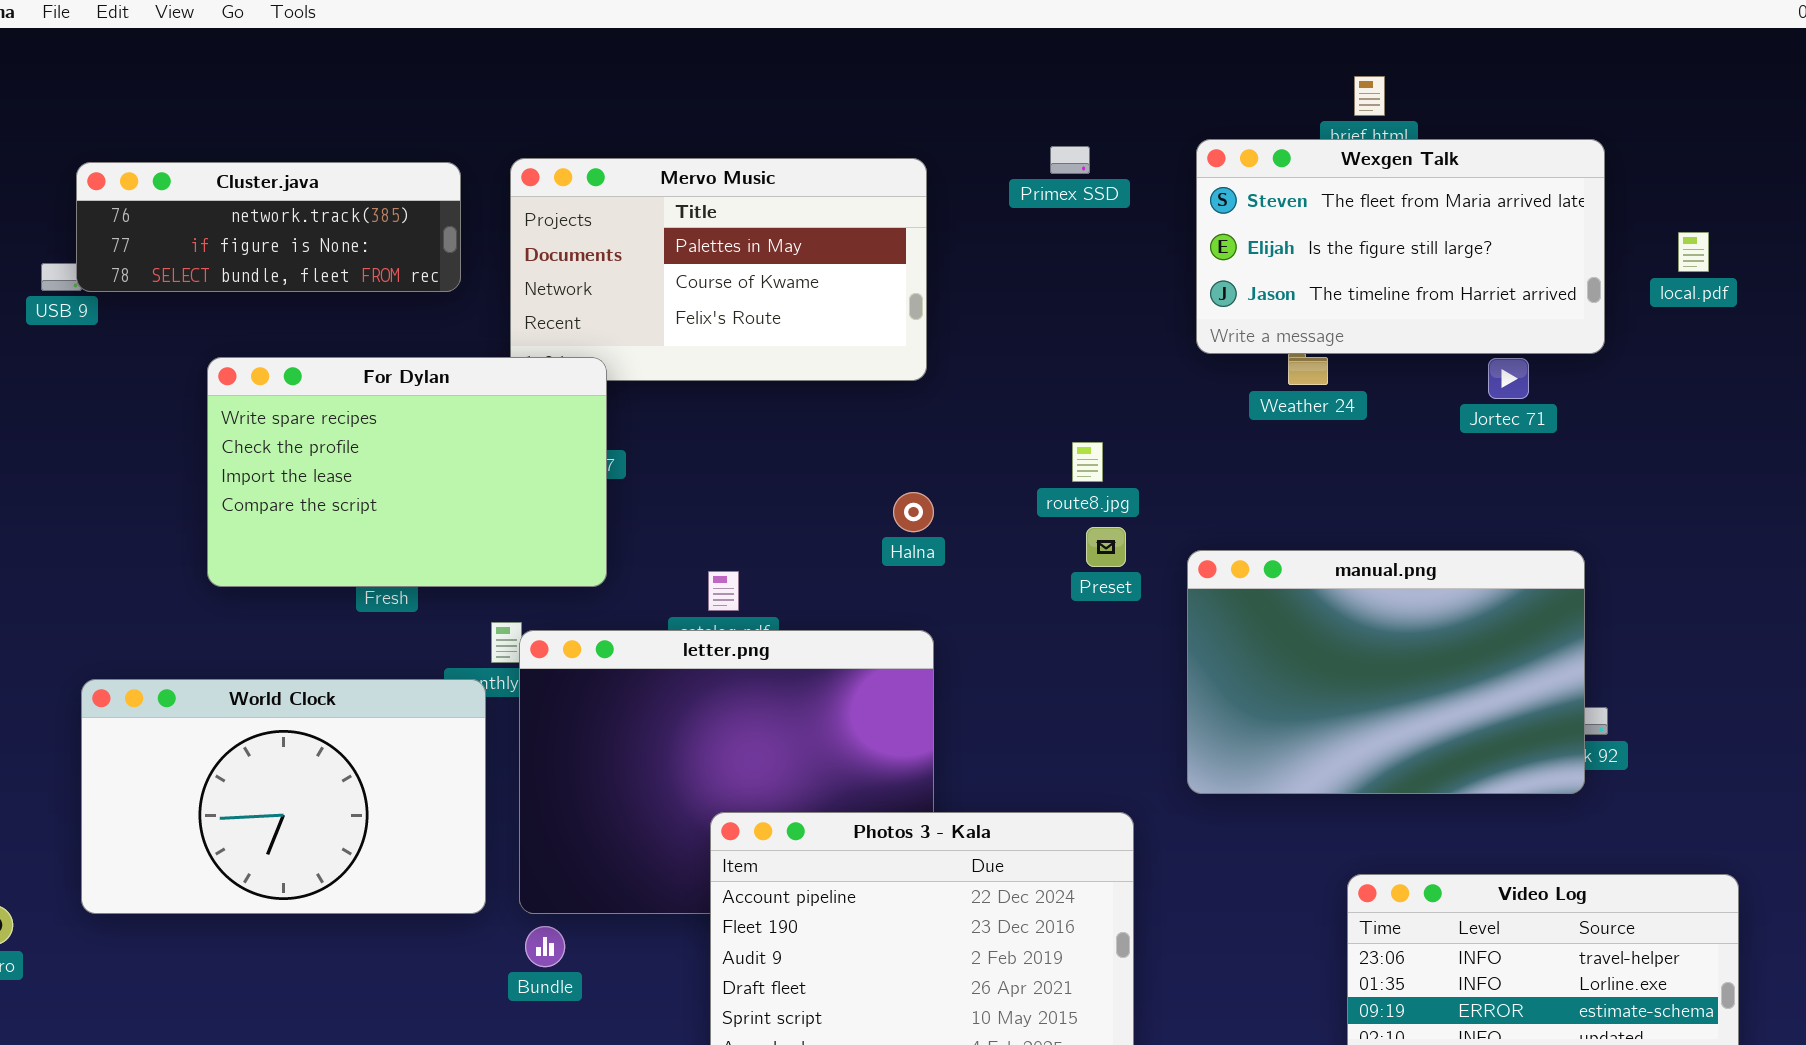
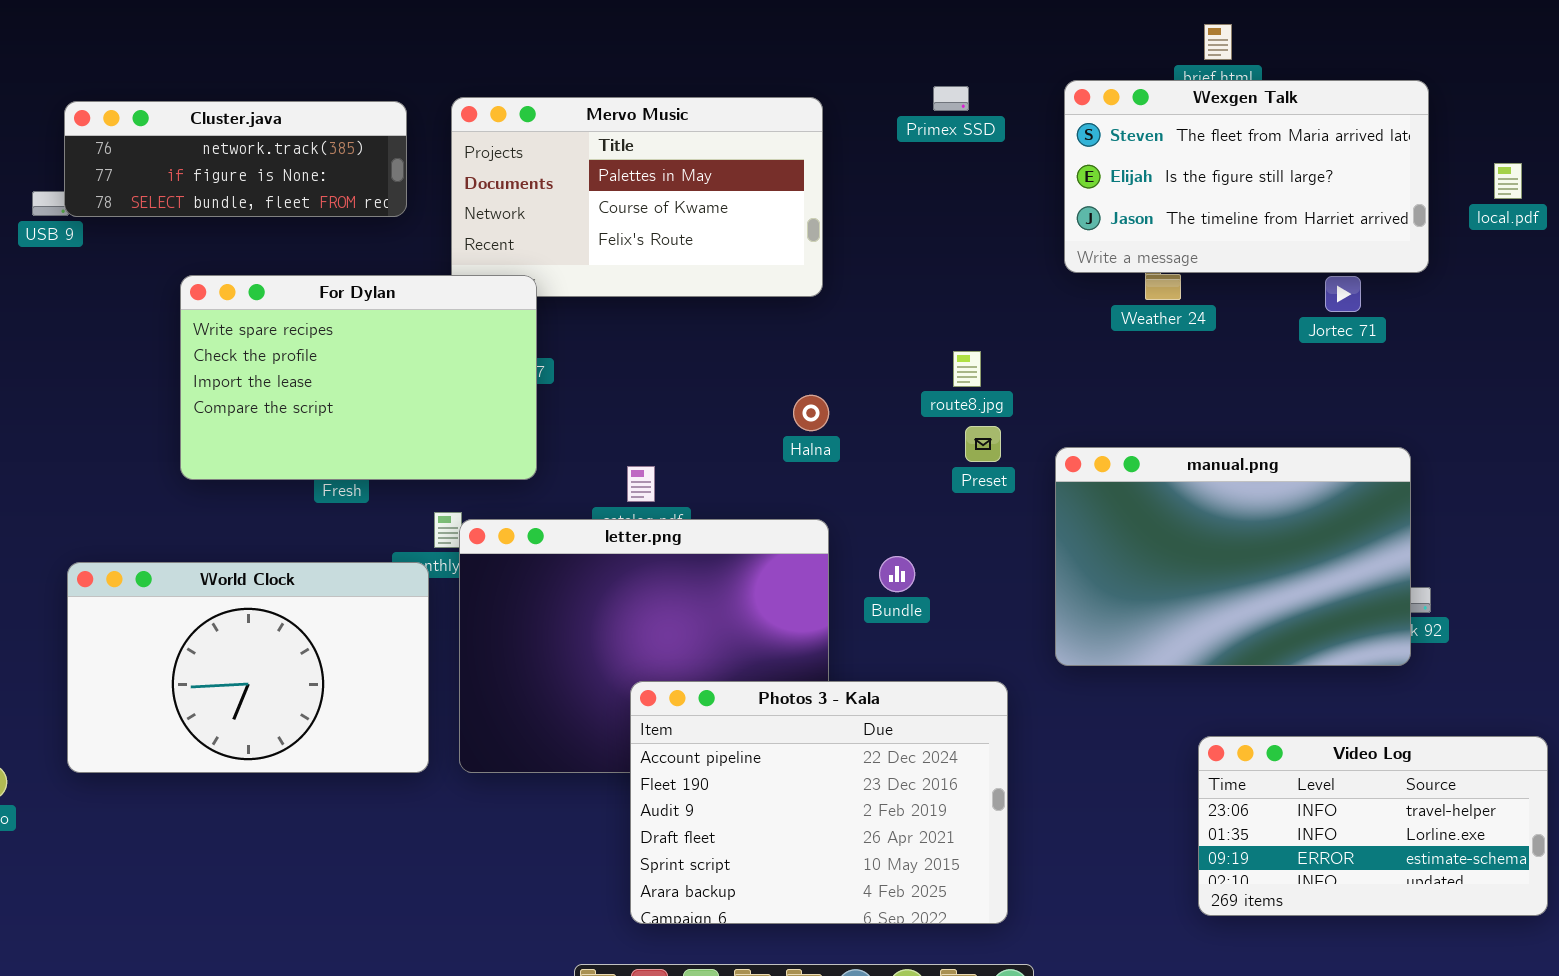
Bundle: [525,926,565,967] -> [879,556,915,592], moved

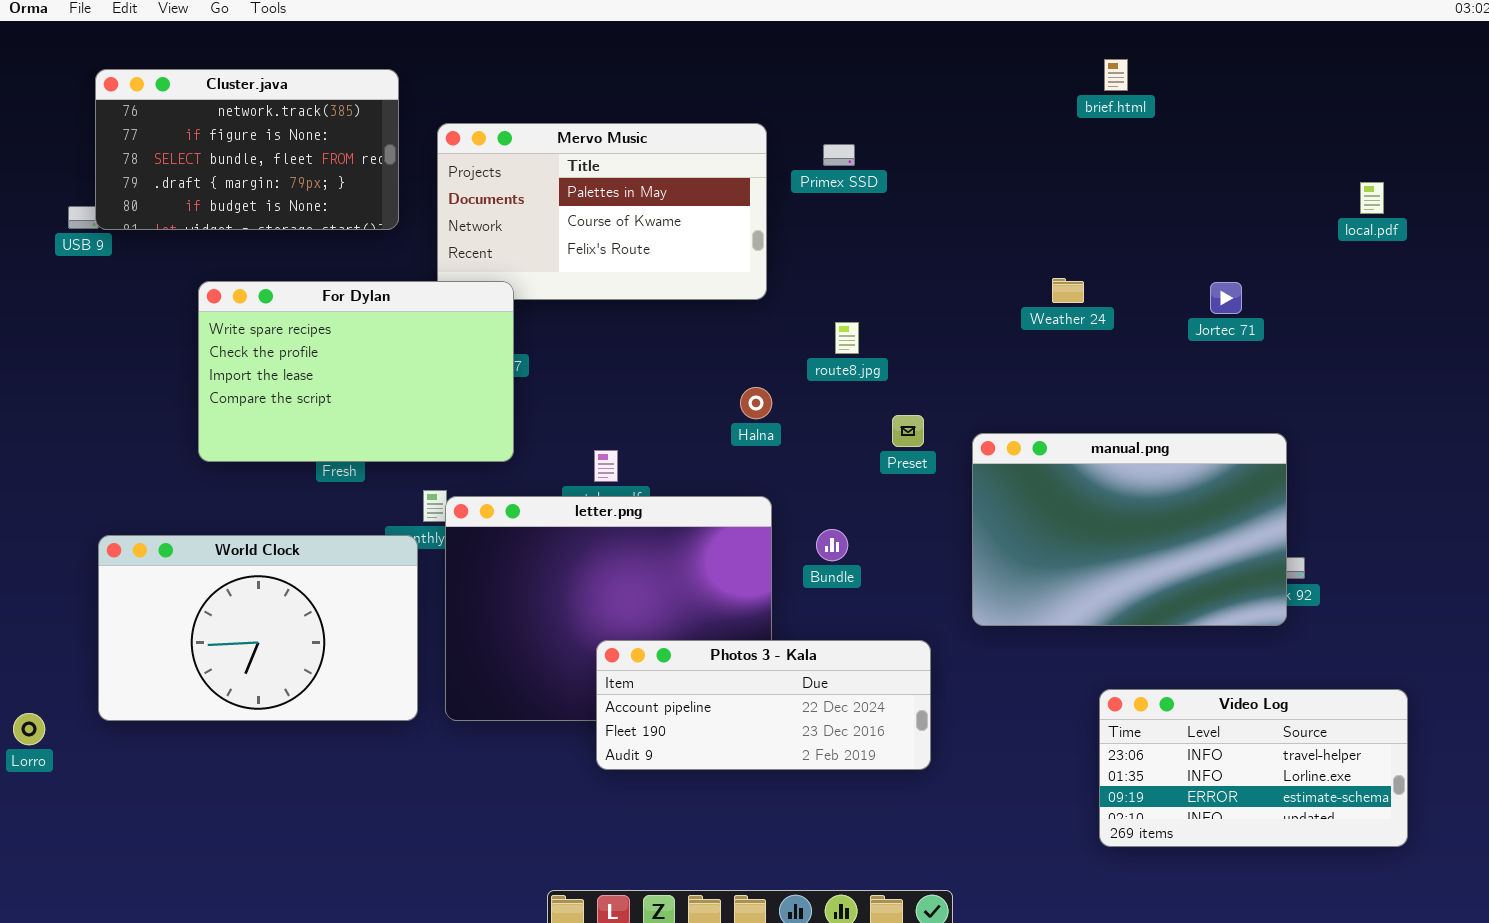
Wexgen Talk: [1064,80,1429,273] -> none, closed
Primex SSD: [933,86,969,111] -> [823,144,855,166], moved
Cluster.java: [64,101,407,217] -> [95,69,399,230], resized
route8.jpg: [953,351,981,387] -> [835,322,859,354], moved
Photos 3 - Kala: [630,681,1008,924] -> [596,640,931,770], resized

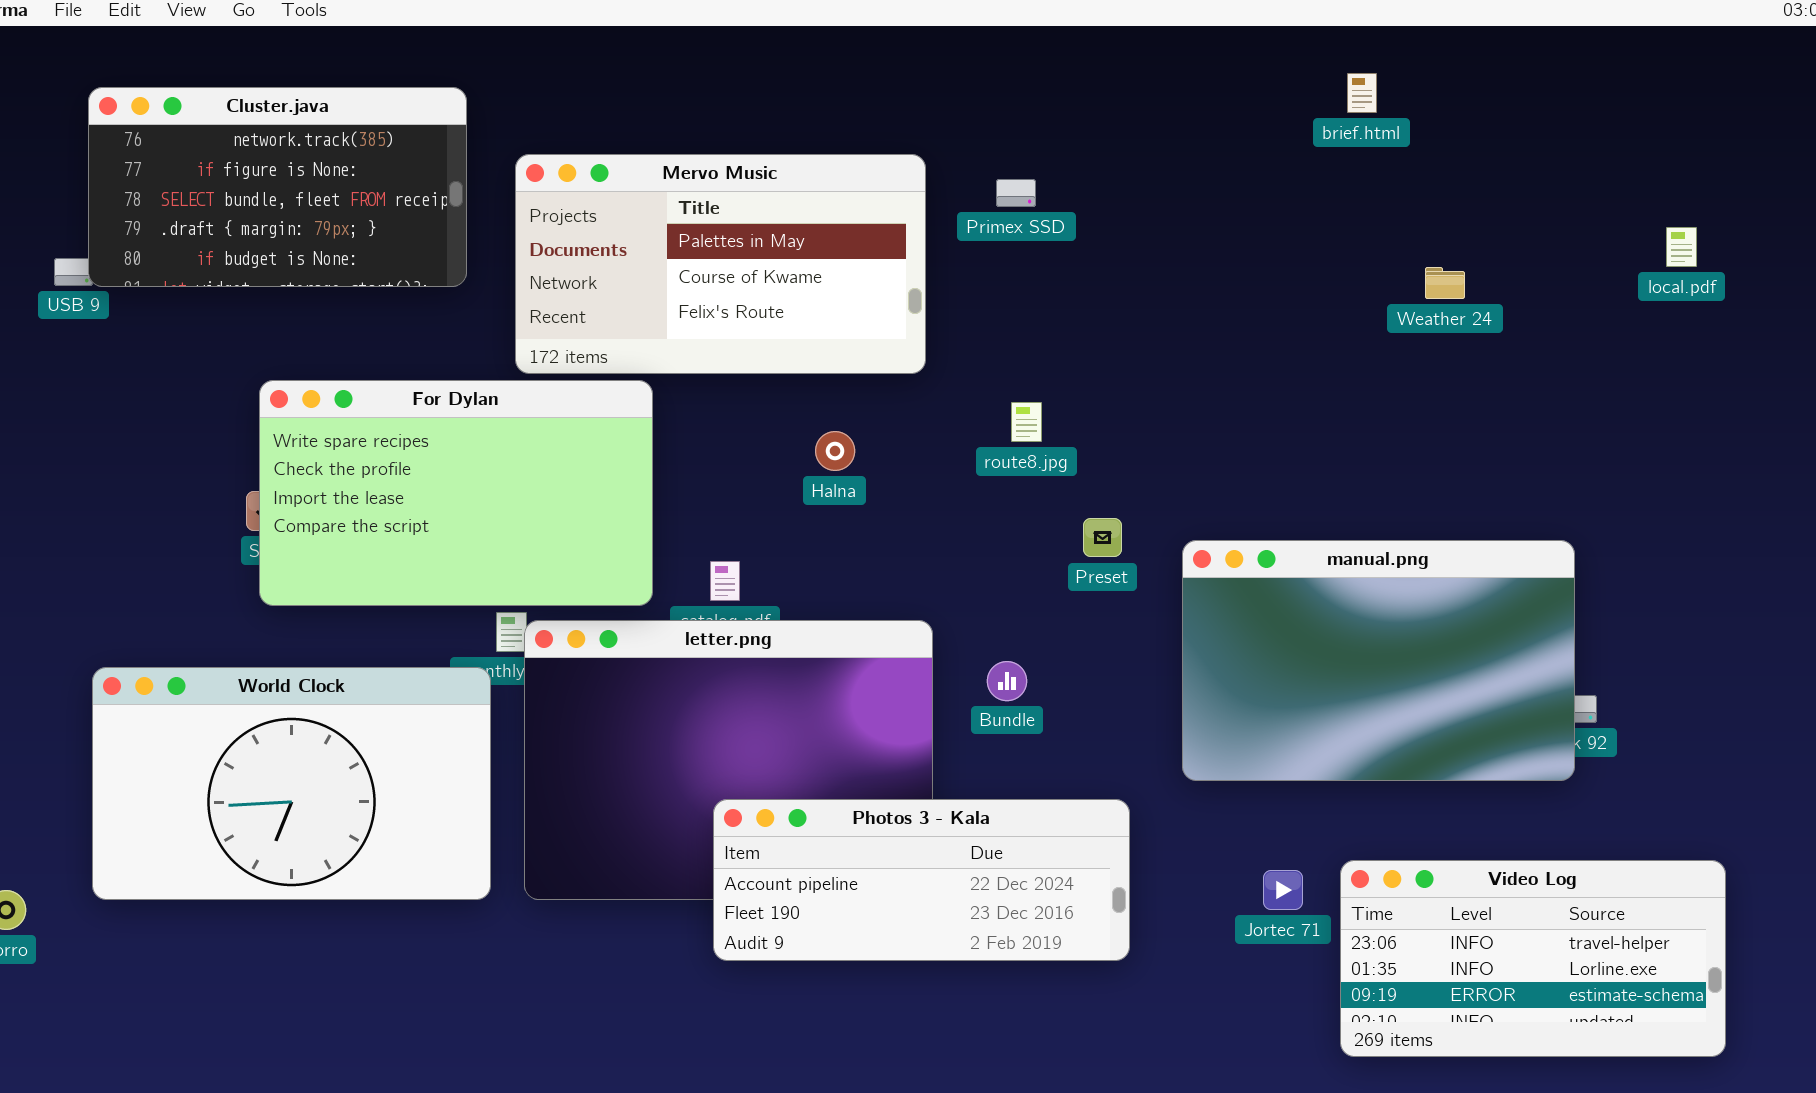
Weather 24: [1052,278,1084,303] -> [1425,267,1465,299], moved
For Dylan: [198,281,514,462] -> [259,380,653,606], moved
Jortec 71: [1210,282,1242,314] -> [1263,870,1303,910], moved
Halna: [740,387,772,419] -> [815,431,855,471], moved

